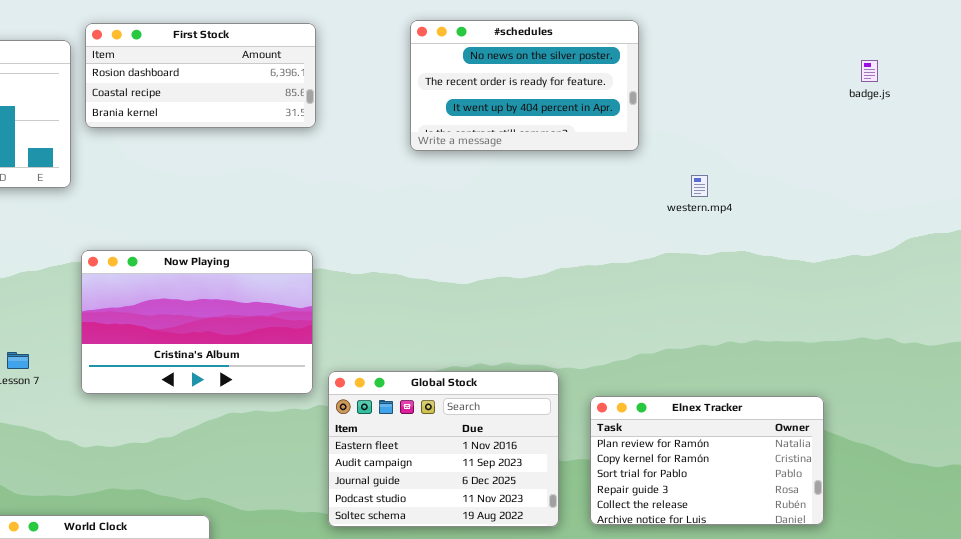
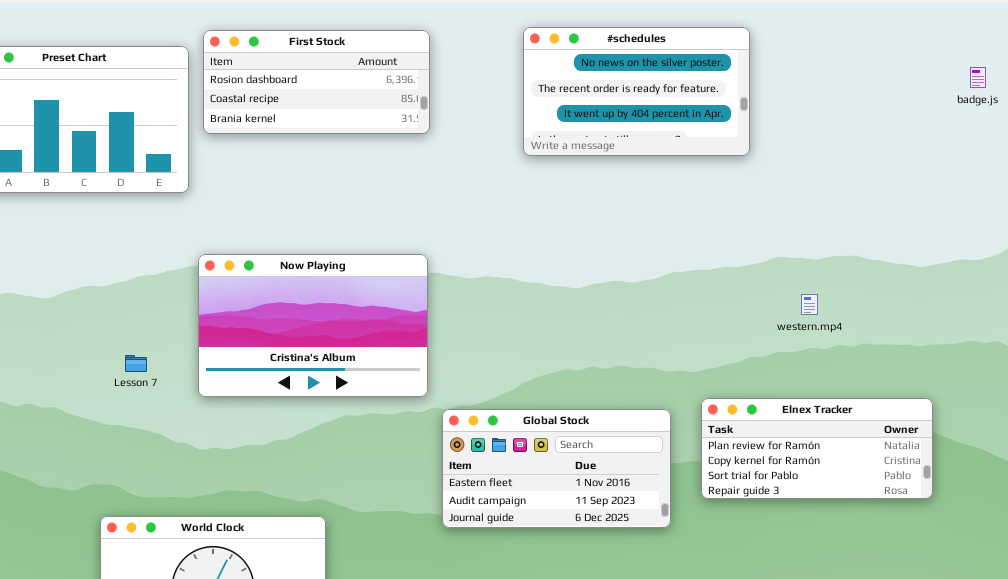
western.mp4: [691,175,708,197] -> [801,294,818,315], moved
Global Stock: [328,371,559,527] -> [442,409,671,528], resized
Elnex Tracker: [590,396,824,525] -> [701,398,933,499], resized

